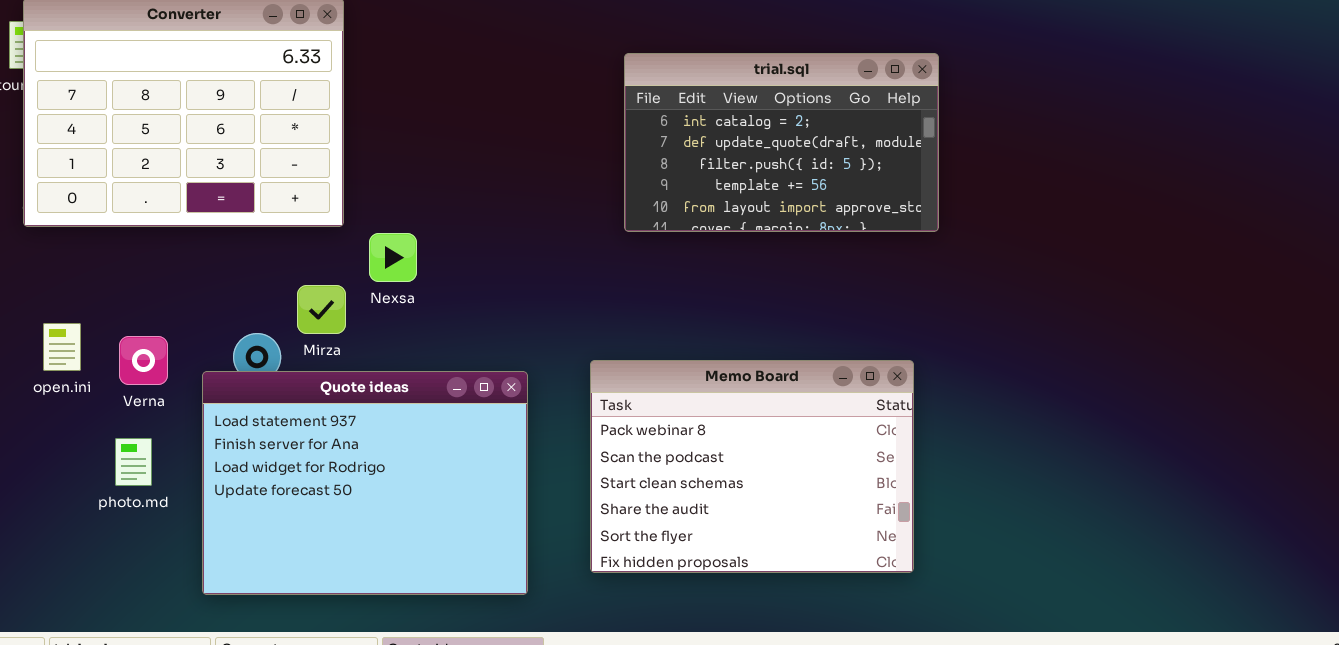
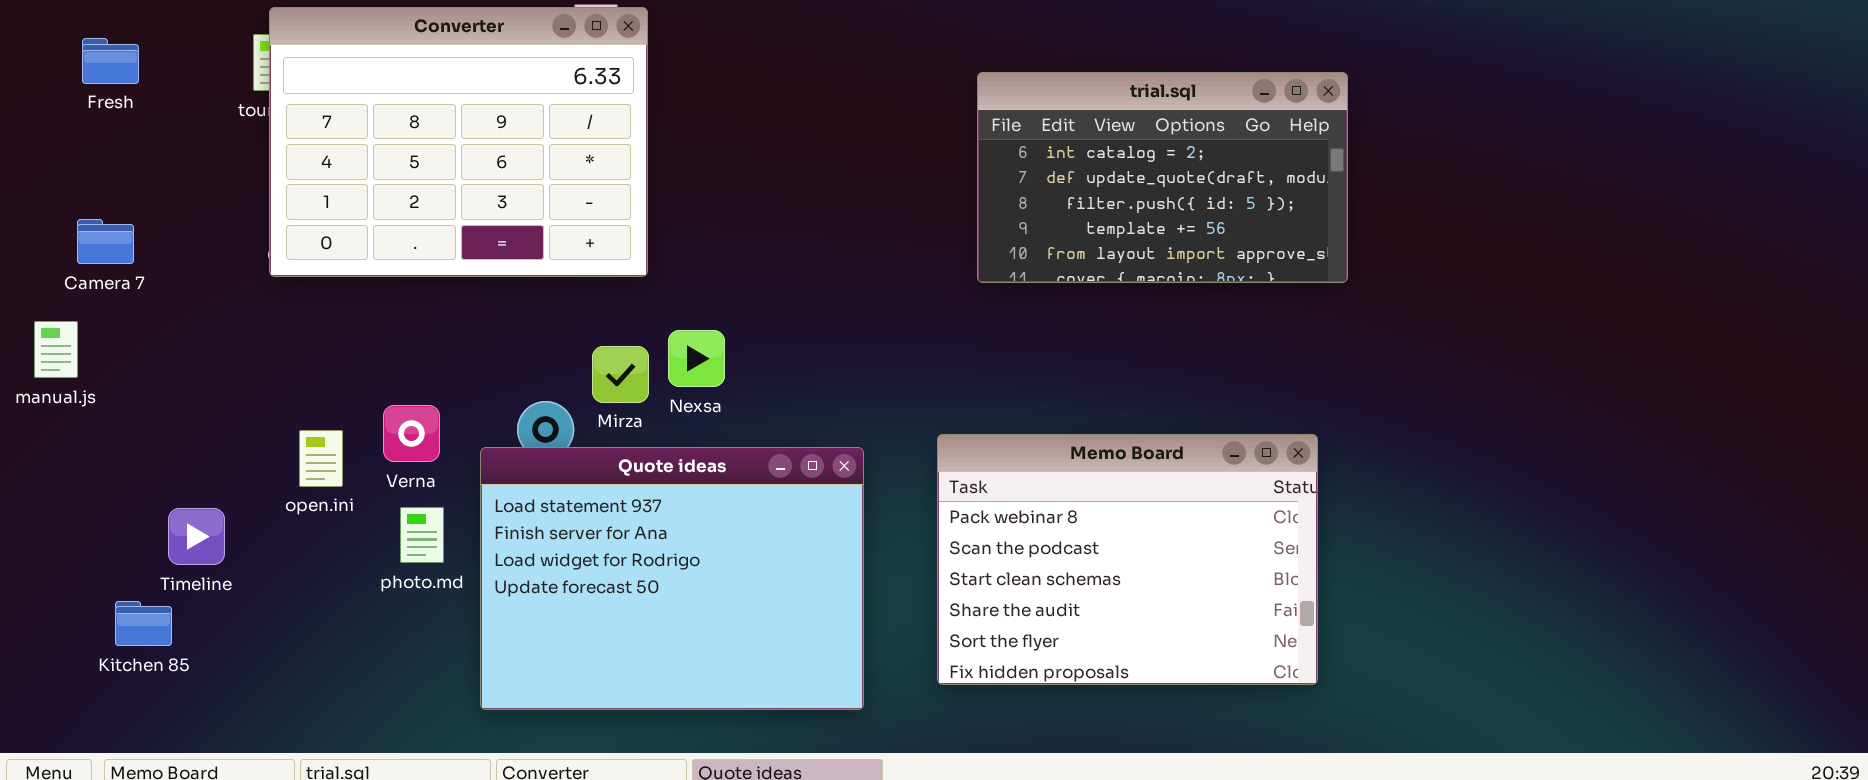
Nexsa: [369,233,417,282] -> [668,330,725,387], moved
open.ini: [43,323,81,371] -> [299,430,343,487], moved
photo.md: [115,438,152,486] -> [400,507,444,563], moved

